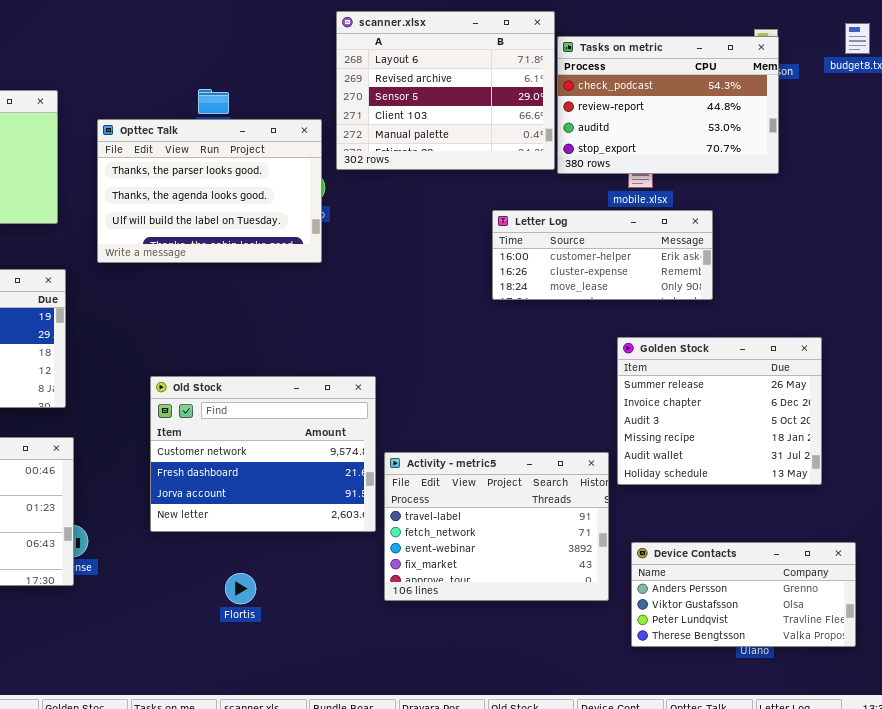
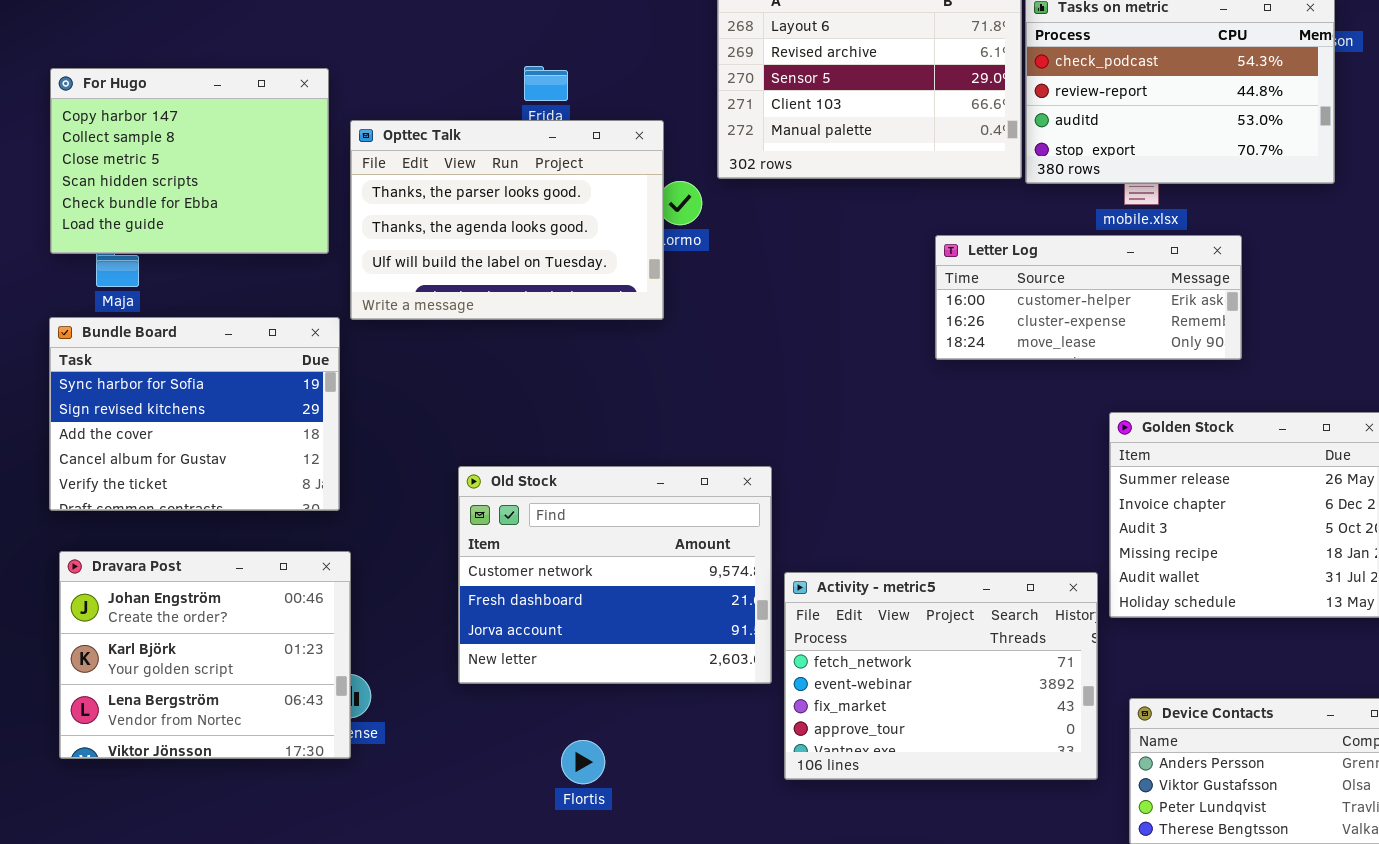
Opttec Talk: [97,119,322,263] -> [350,120,664,320], moved
Activity - metric5: [384,452,609,601] -> [784,572,1098,780], scrolled down 1 row

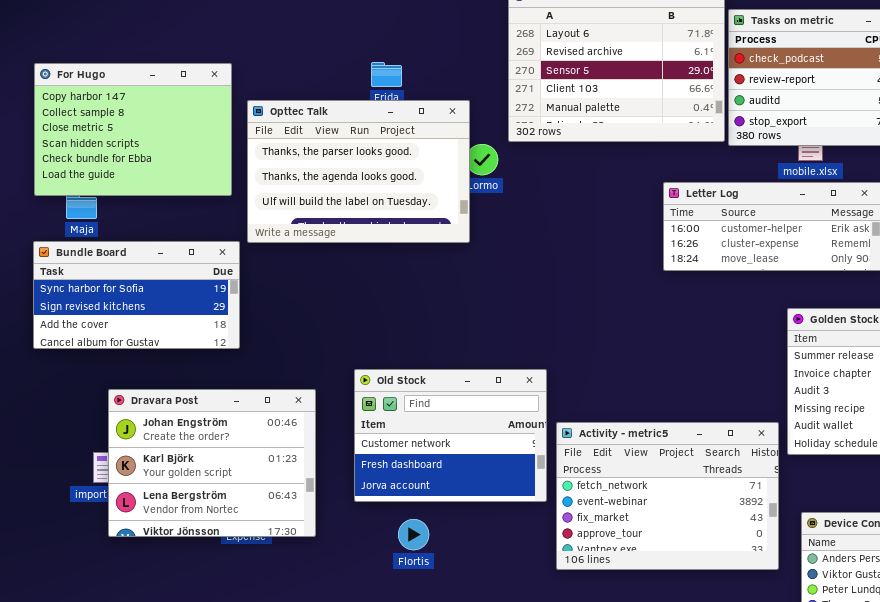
Bundle Board: [49,317,340,511] -> [33,241,240,349], resized
Old Stock: [458,466,772,684] -> [354,369,547,502], resized
Dravara Post: [59,551,351,759] -> [108,389,316,537], moved
Flortis: [561,740,605,784] -> [398,519,429,550], moved

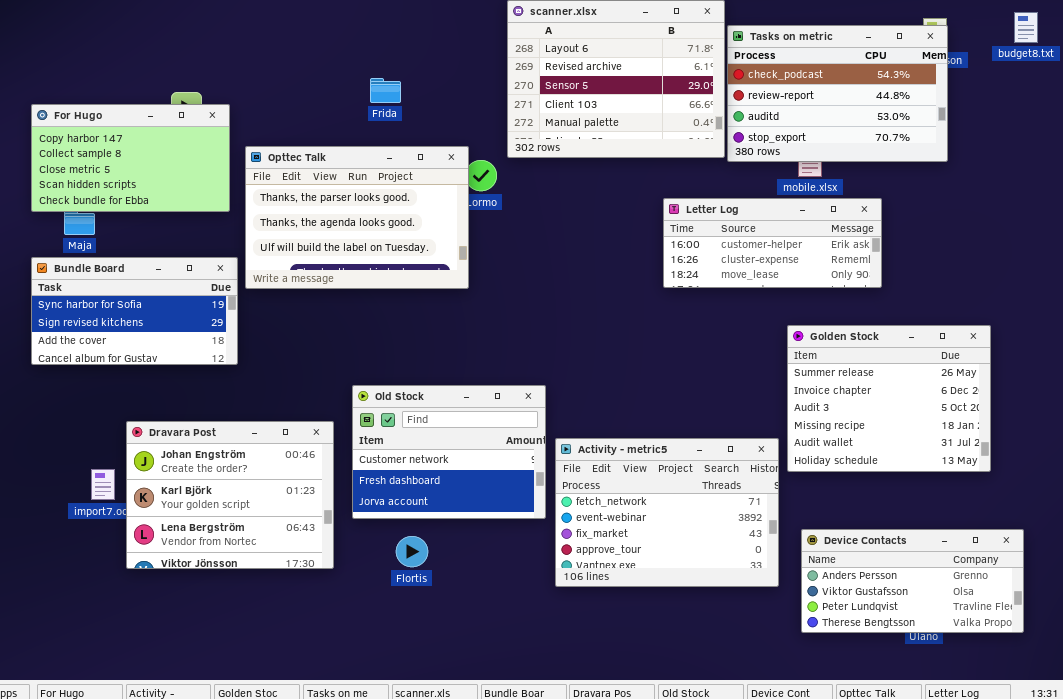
For Hugo: [34,63,232,196] -> [31,104,230,212], resized
Opttec Talk: [247,100,470,243] -> [245,146,469,289], moved
Dravara Post: [108,389,316,537] -> [126,421,334,569], moved

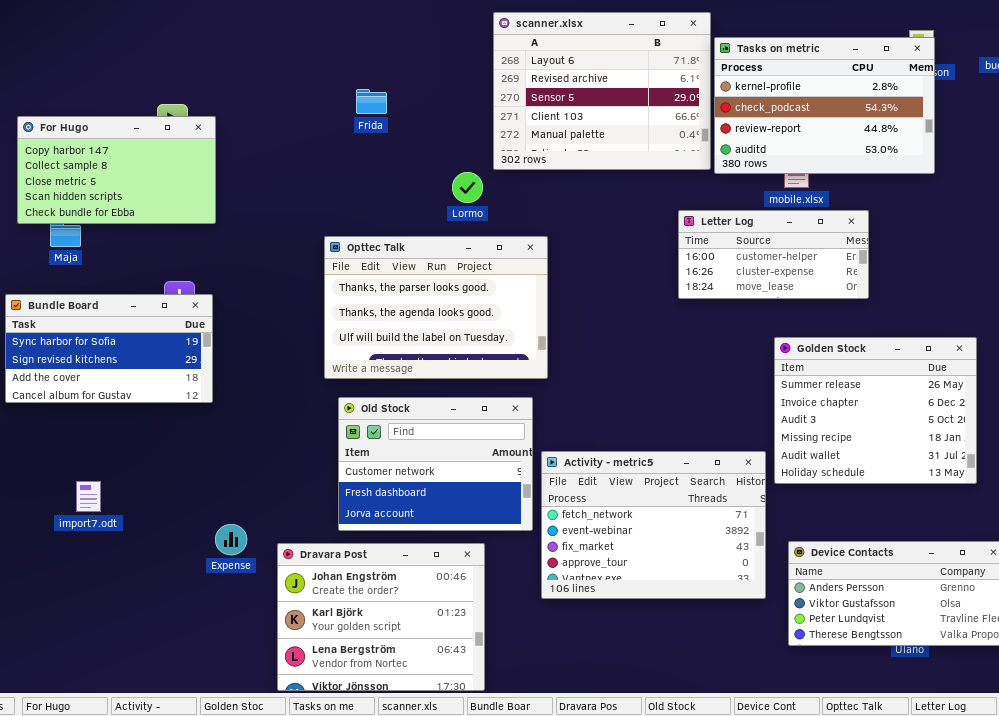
Tasks on metric: [727,25,948,162] -> [714,37,935,174], scrolled up 1 row
Opttec Talk: [245,146,469,289] -> [324,236,548,379], moved
Letter Log: [663,198,882,288] -> [678,210,869,299], resized
Bundle Board: [31,257,238,365] -> [5,294,213,403], moved
Dravara Post: [126,421,334,569] -> [277,543,485,691], moved

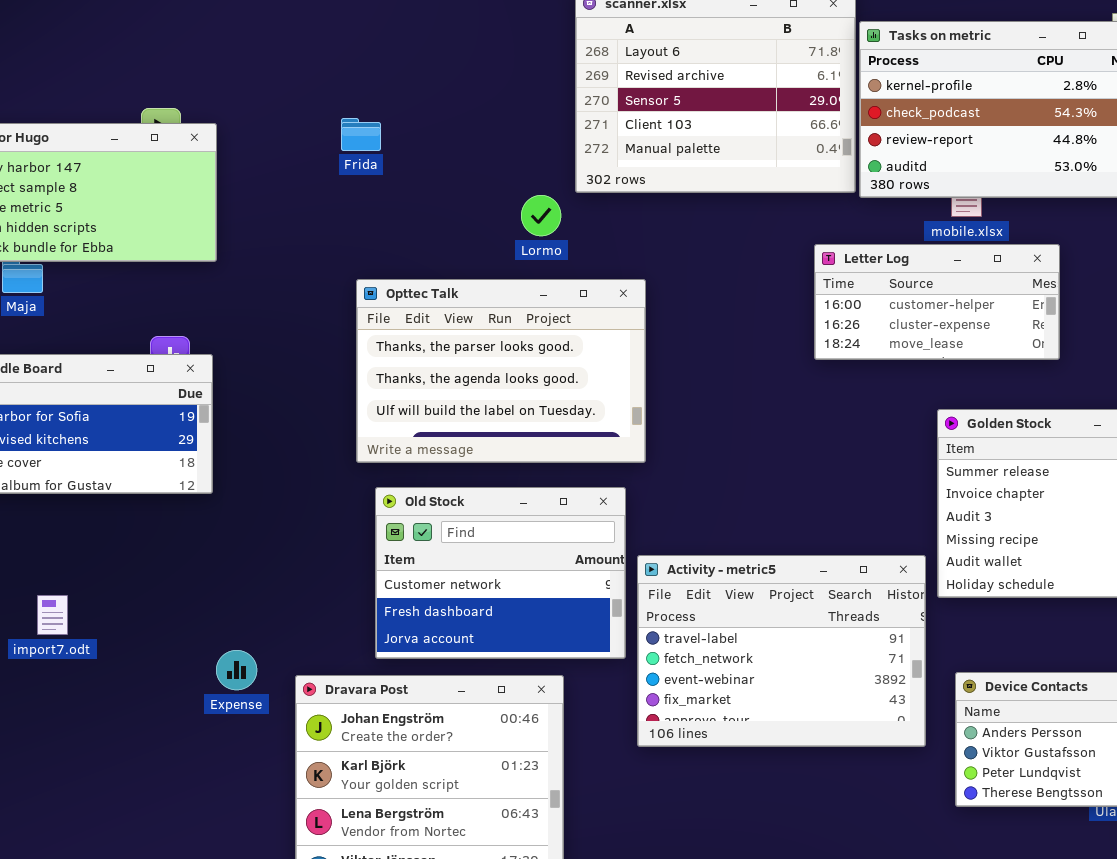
Frida: [356,89,387,114] -> [341,118,381,151], moved
Activity - metric5: [541,451,766,599] -> [637,555,926,747], scrolled up 1 row

